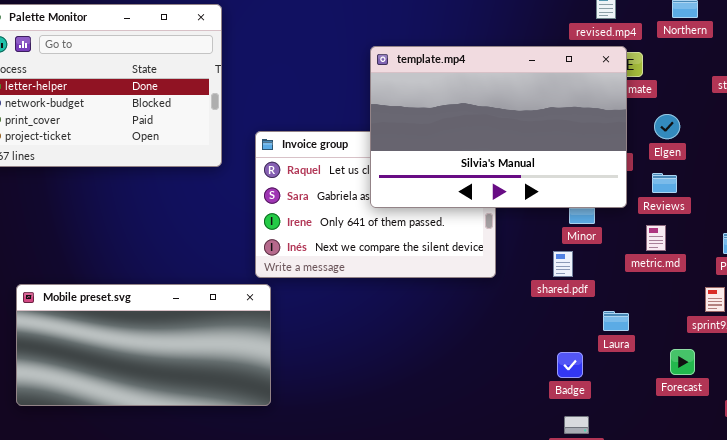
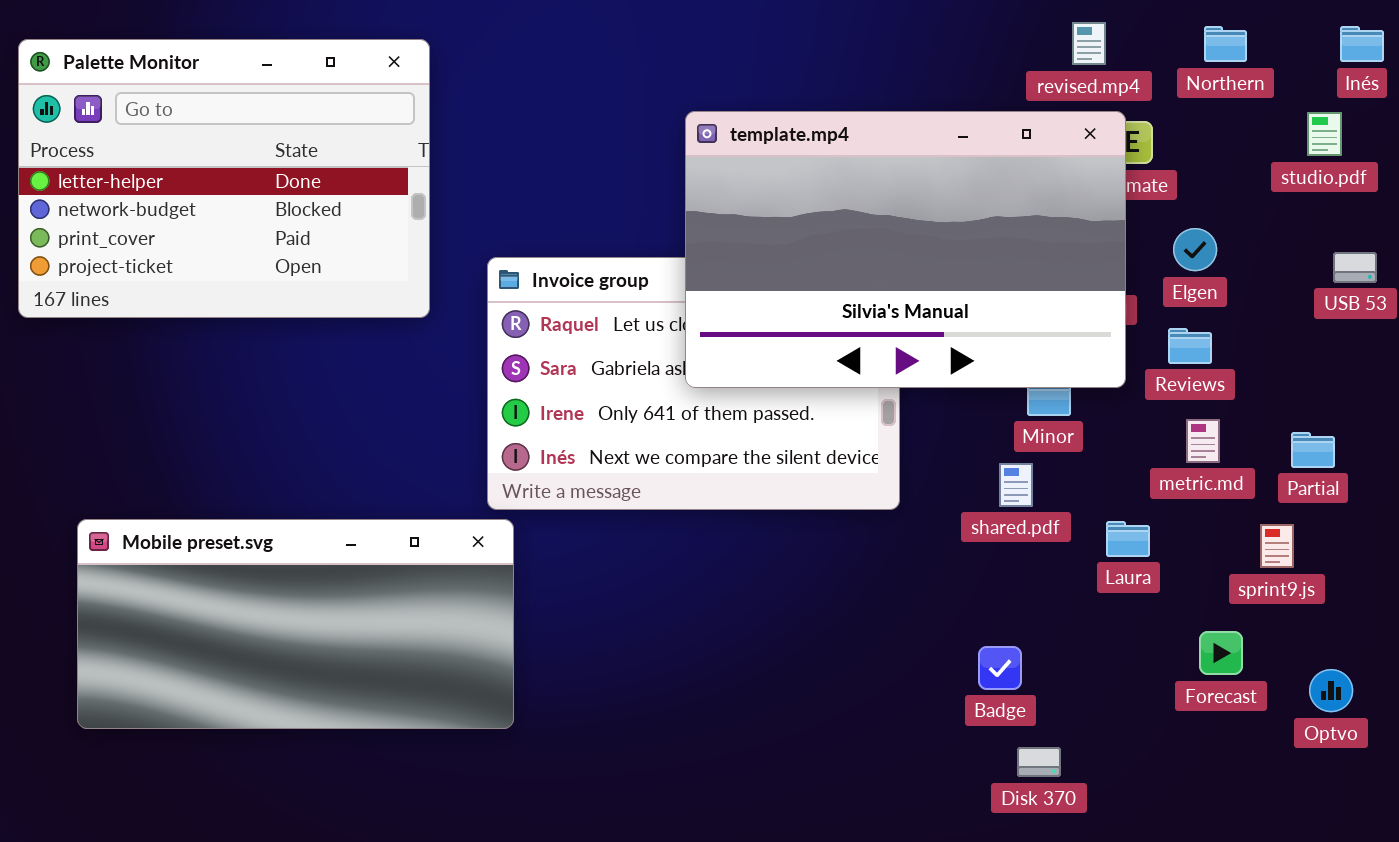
metric.md: [646,225,666,251] -> [1186,419,1220,463], moved
Laura: [603,311,629,331] -> [1106,521,1150,557], moved
Badge: [557,352,583,378] -> [978,646,1022,690], moved

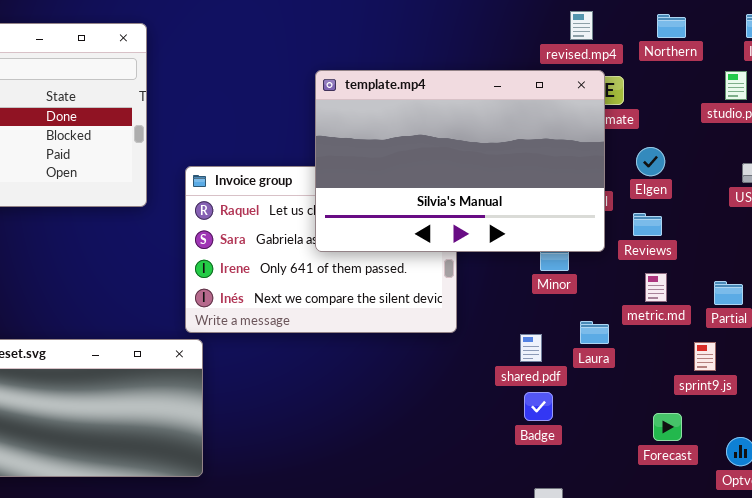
shared.pdf: [999,463,1033,507] -> [520,334,542,362], moved
Laura: [1106,521,1150,557] -> [580,321,609,344], moved
Badge: [978,646,1022,690] -> [524,392,553,421], moved

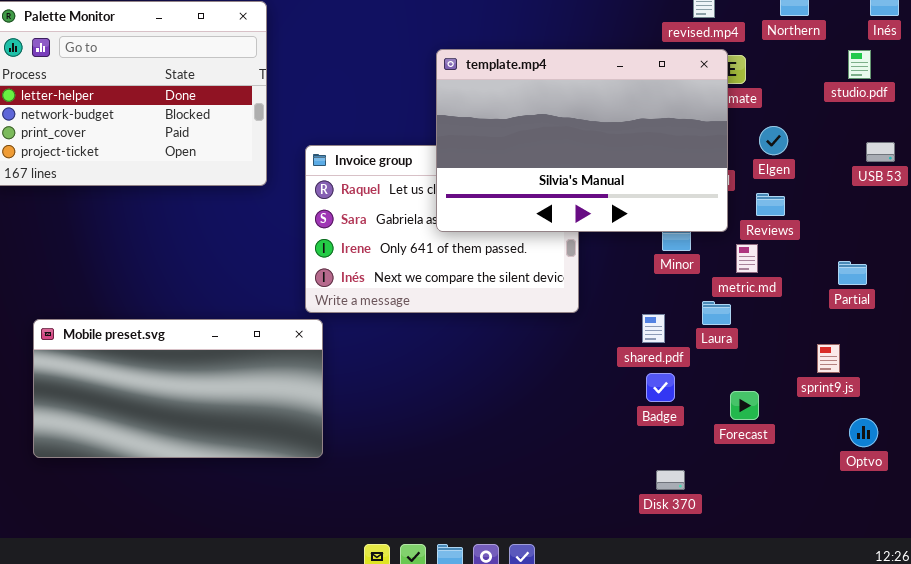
metric.md: [645,273,667,302] -> [736,244,758,273], moved
sprint9.js: [694,342,716,371] -> [817,344,840,373], moved
Forecast: [653,413,682,441] -> [730,391,759,420], moved

